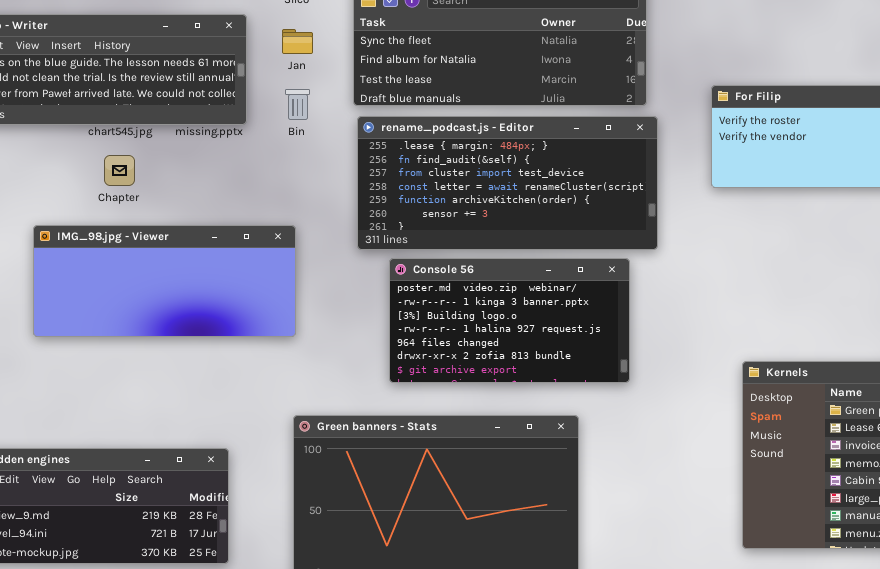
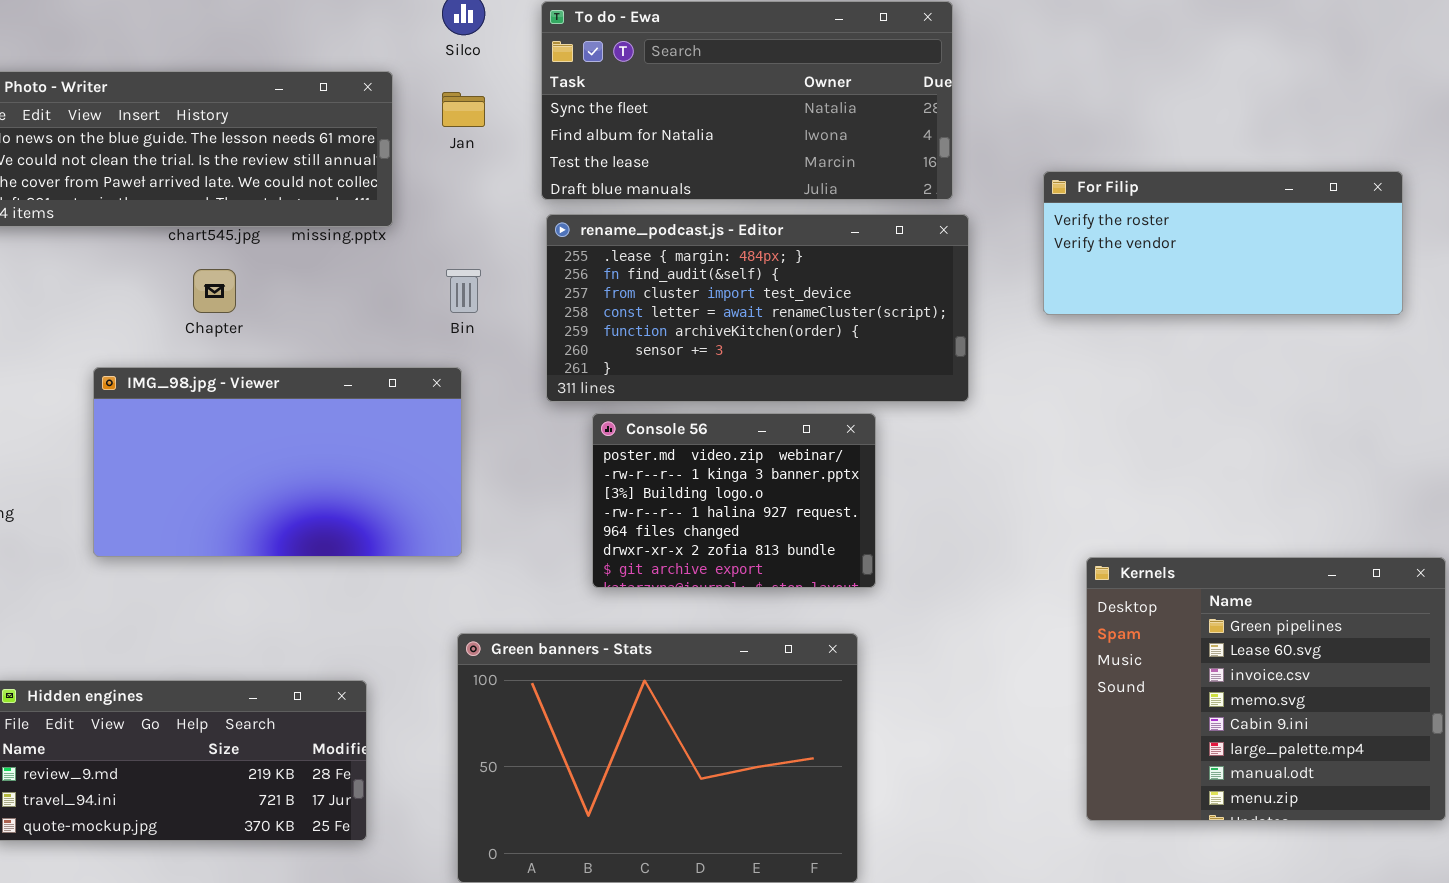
Bin: [285,89,310,120] -> [446,269,481,313], moved
IMG_98.jpg - Viewer: [33,225,296,337] -> [93,367,462,557], resized
Console 56: [389,258,630,383] -> [592,413,876,588], resized

